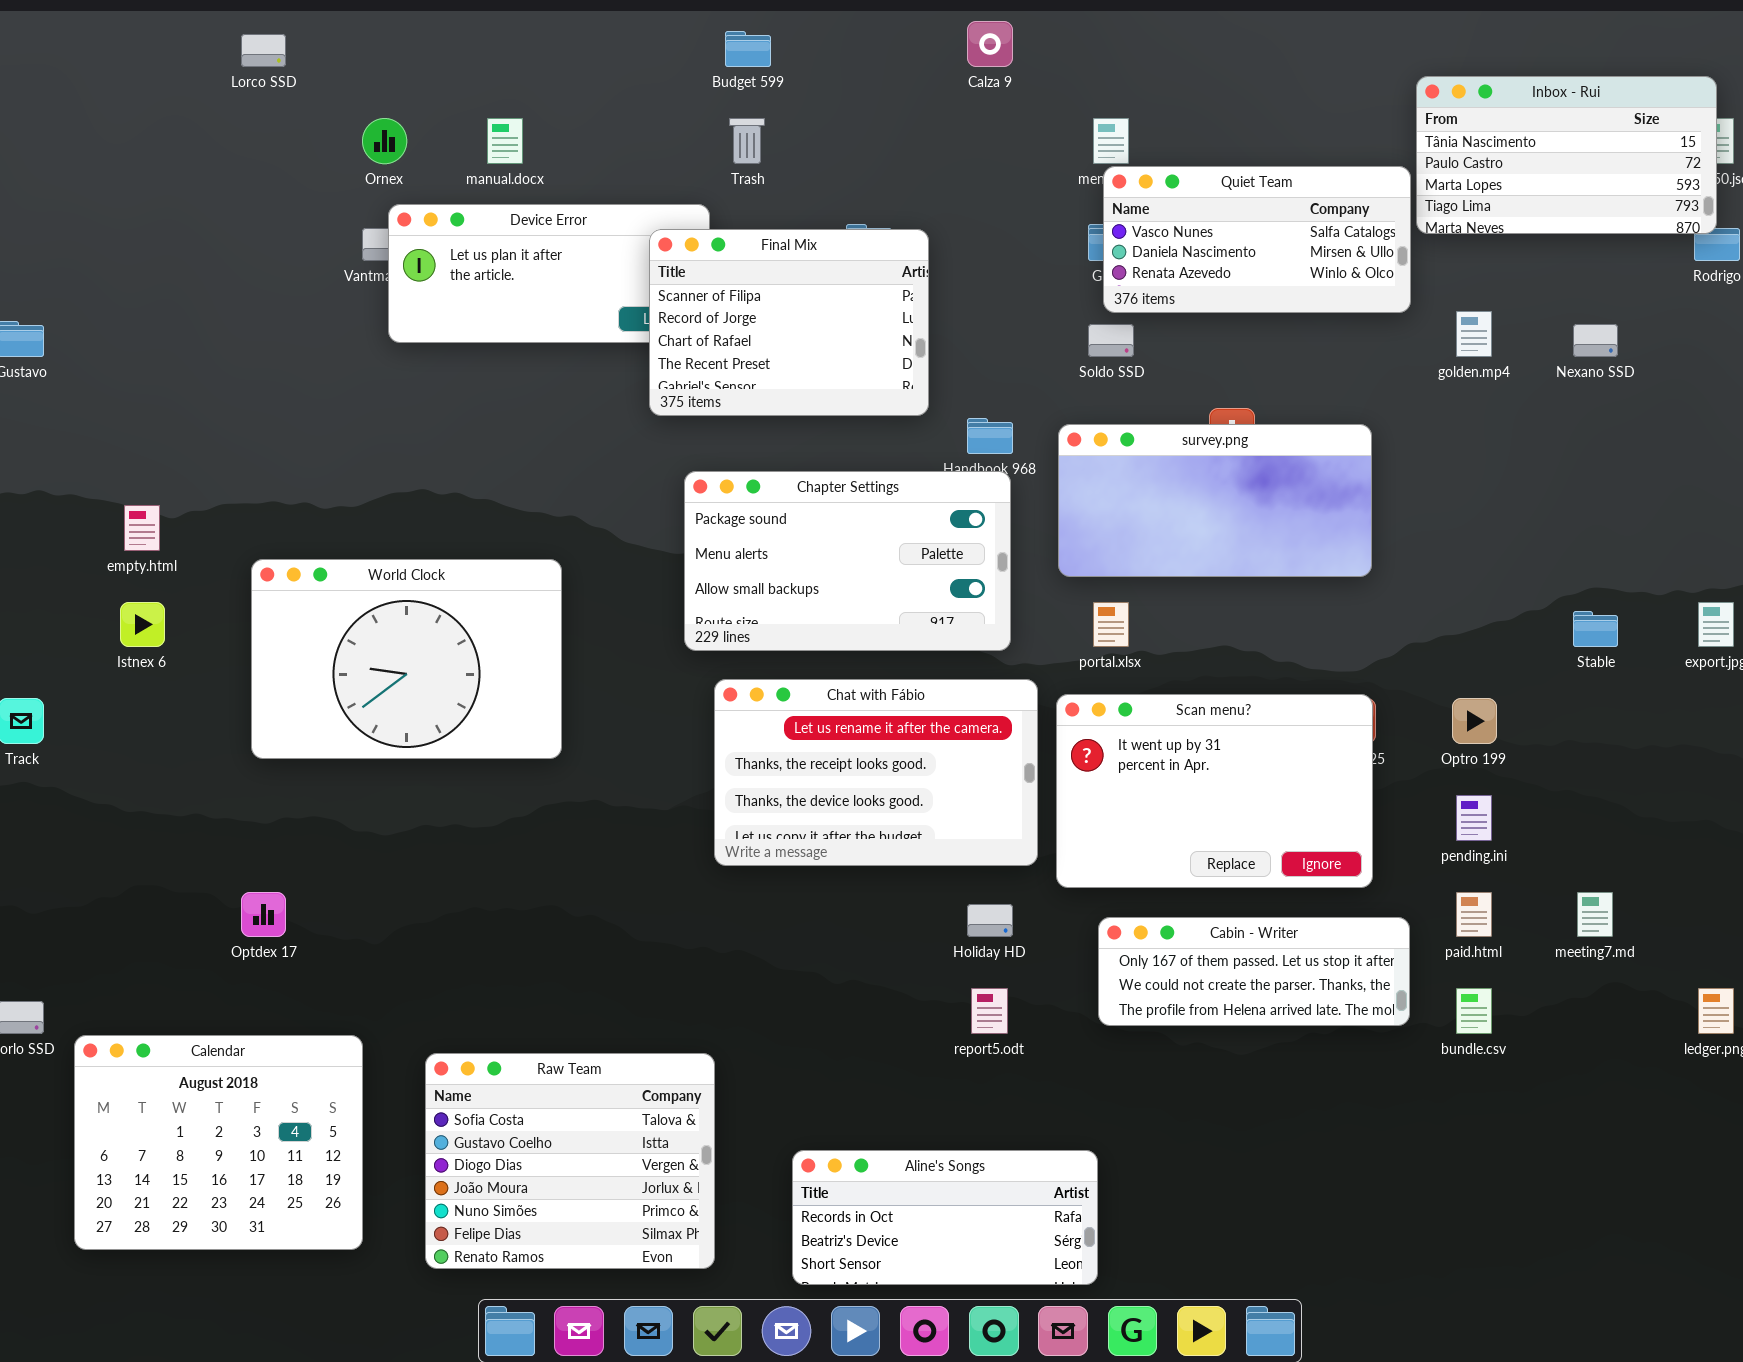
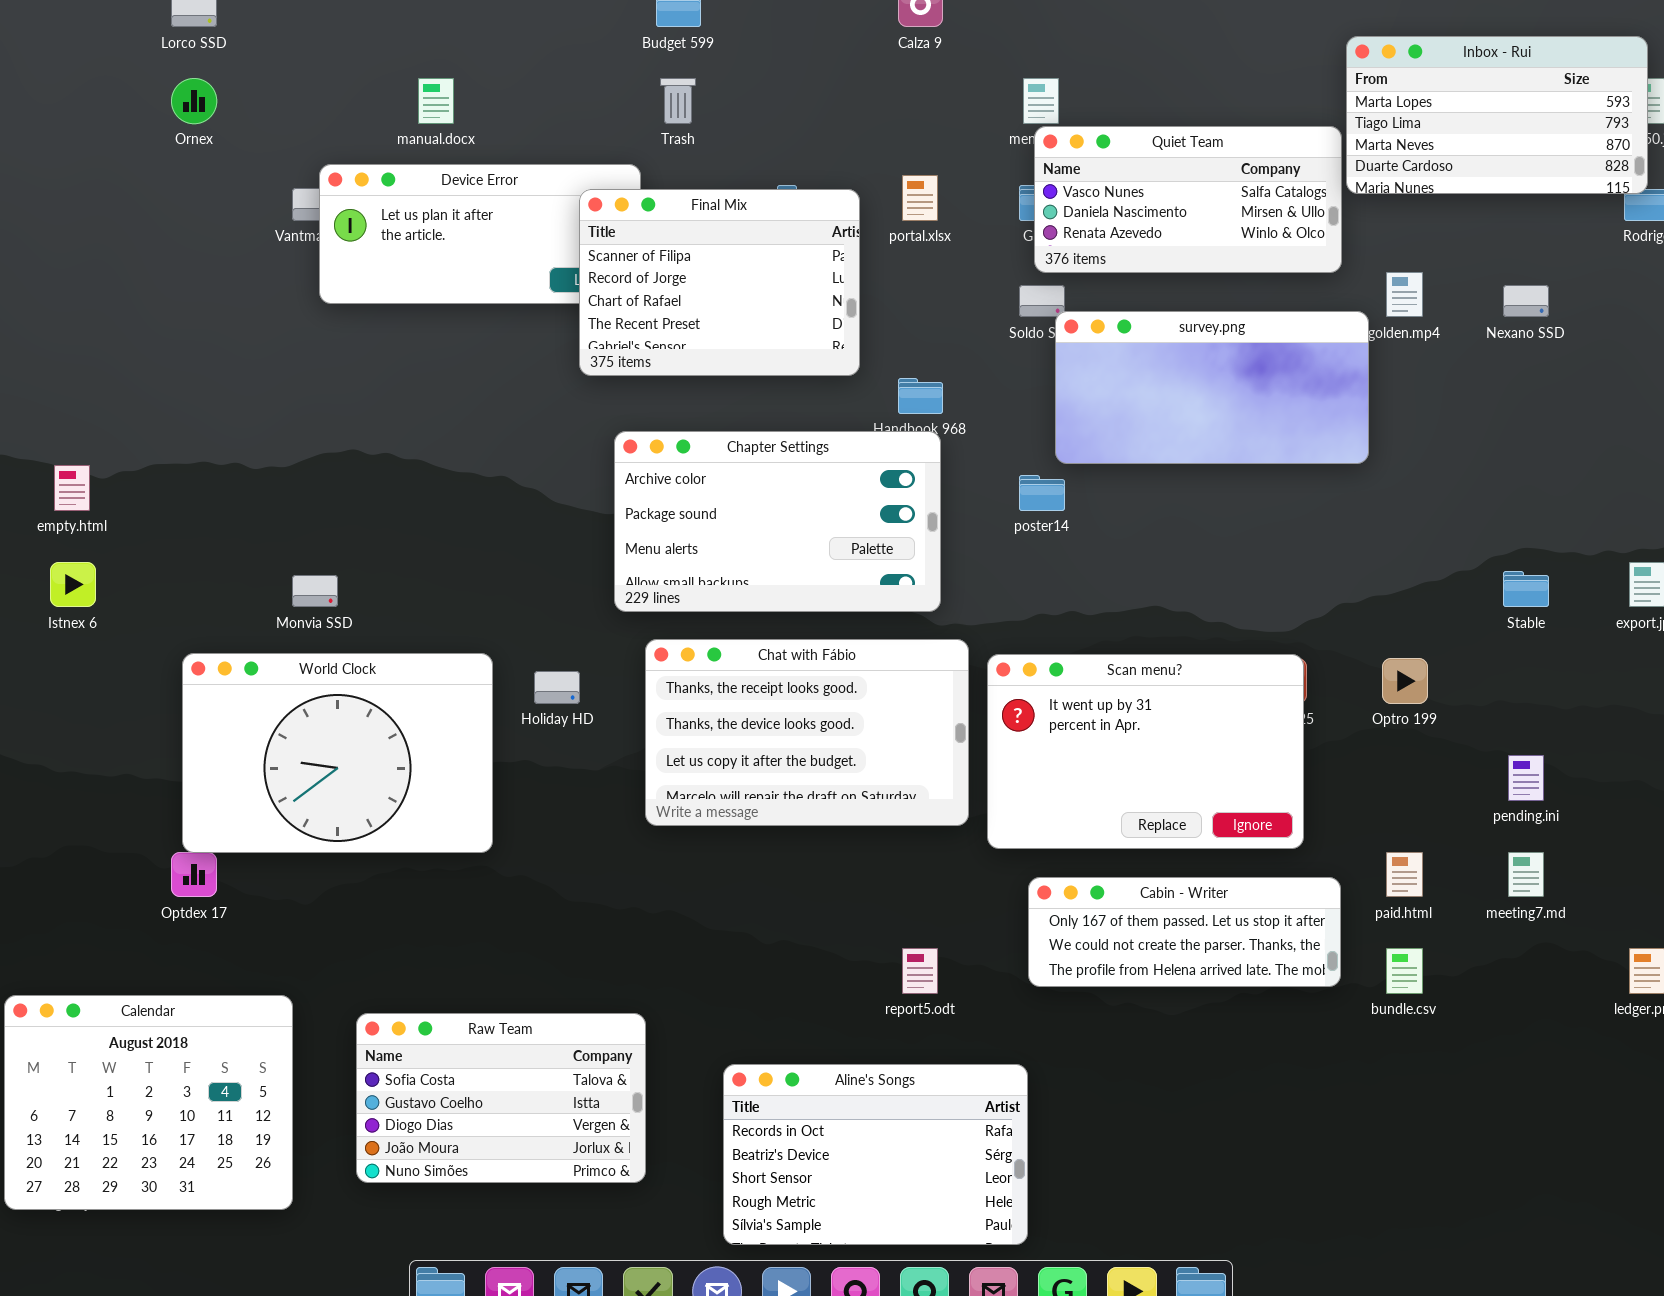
Inbox - Rui: [1416,76,1717,234] -> [1346,36,1648,194], scrolled down 2 rows
Ornex: [362,118,407,164] -> [171,78,217,124], moved
survey.png: [1058,424,1372,577] -> [1055,311,1369,464], moved
Chapter Settings: [684,471,1011,651] -> [614,431,941,612], scrolled up 1 row
World Clock: [251,559,562,759] -> [182,653,493,853], moved
portal.xlsx: [1093,602,1129,647] -> [902,175,938,221], moved
Chat with Fábio: [714,679,1038,866] -> [645,639,969,826], scrolled down 1 row
pending.ini: [1456,795,1492,841] -> [1508,755,1544,801], moved
Holiday HD: [967,904,1013,937] -> [534,671,580,704], moved
Raw Team: [425,1053,715,1269] -> [356,1013,646,1183], resized
Aline's Songs: [792,1150,1098,1285] -> [723,1064,1028,1245], resized

